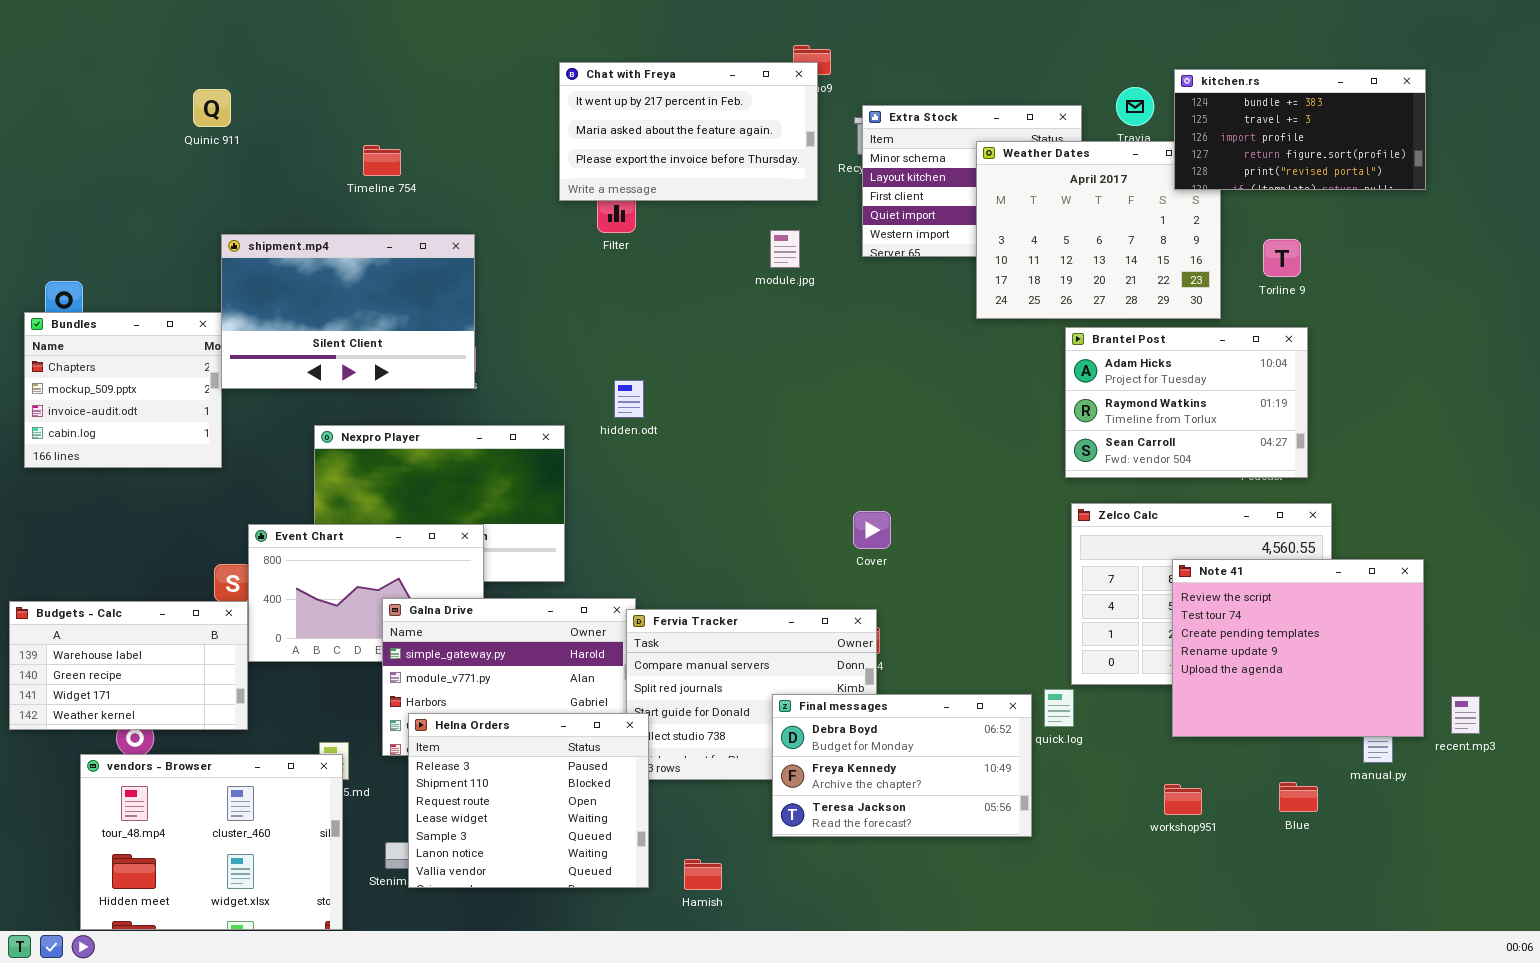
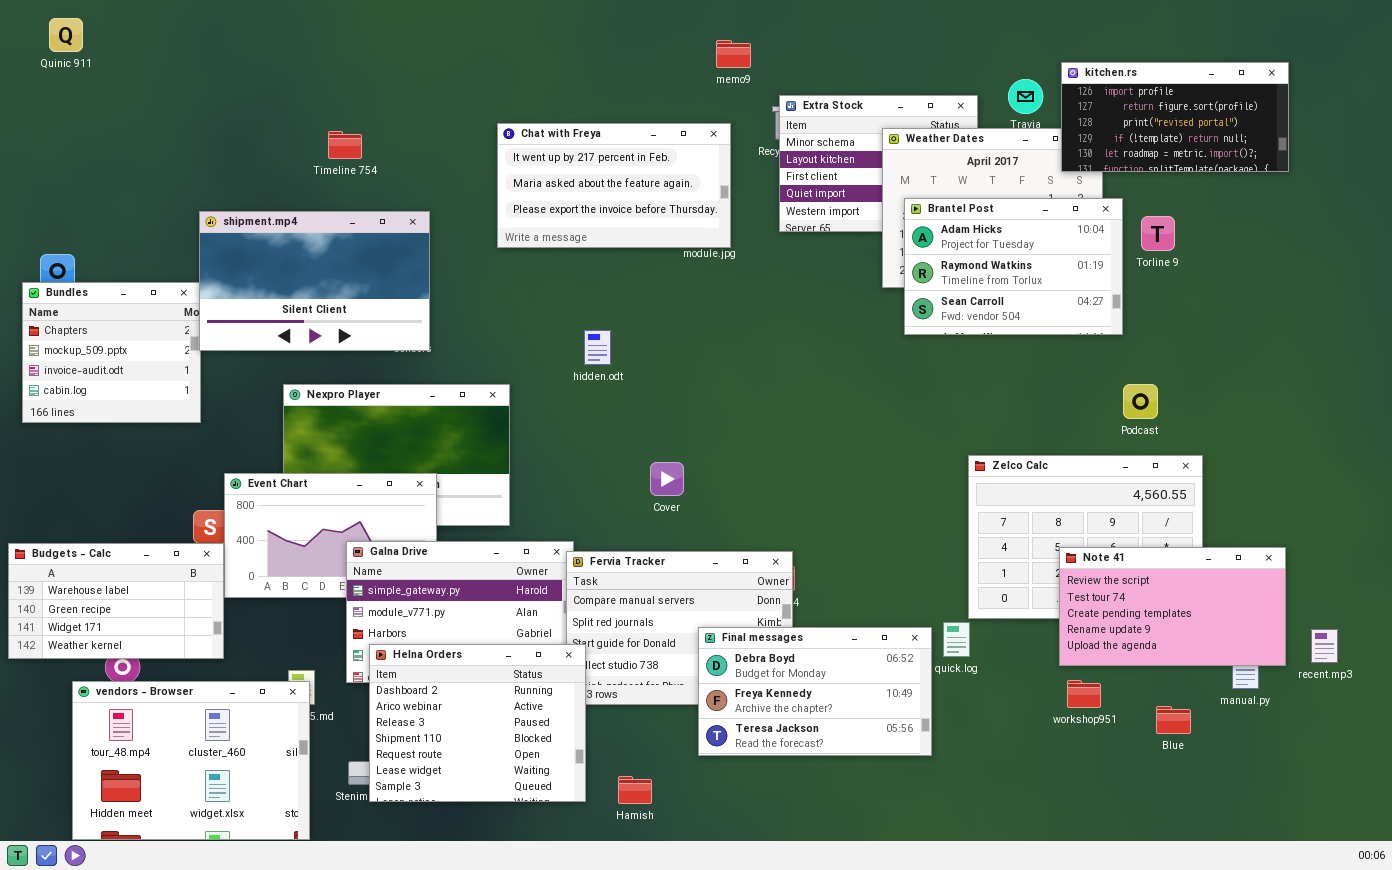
Chat with Freya: [559,62,818,201] -> [497,123,731,248], moved
kitchen.rs: [1174,69,1426,190] -> [1061,62,1289,172], scrolled down 2 rows
Quinic 911: [193,89,231,127] -> [49,18,83,52], moved
Brantel Post: [1065,327,1308,478] -> [904,198,1123,335], moved
hidden.odt: [614,380,644,418] -> [584,330,611,365], moved
Cover: [853,511,891,549] -> [650,462,684,496], moved
Note 41: [1172,559,1424,737] -> [1059,547,1286,666], resized
Helna Orders: [408,713,649,888] -> [369,644,586,802], scrolled up 2 rows
workshop951: [1164,784,1202,815] -> [1067,680,1101,708], moved

